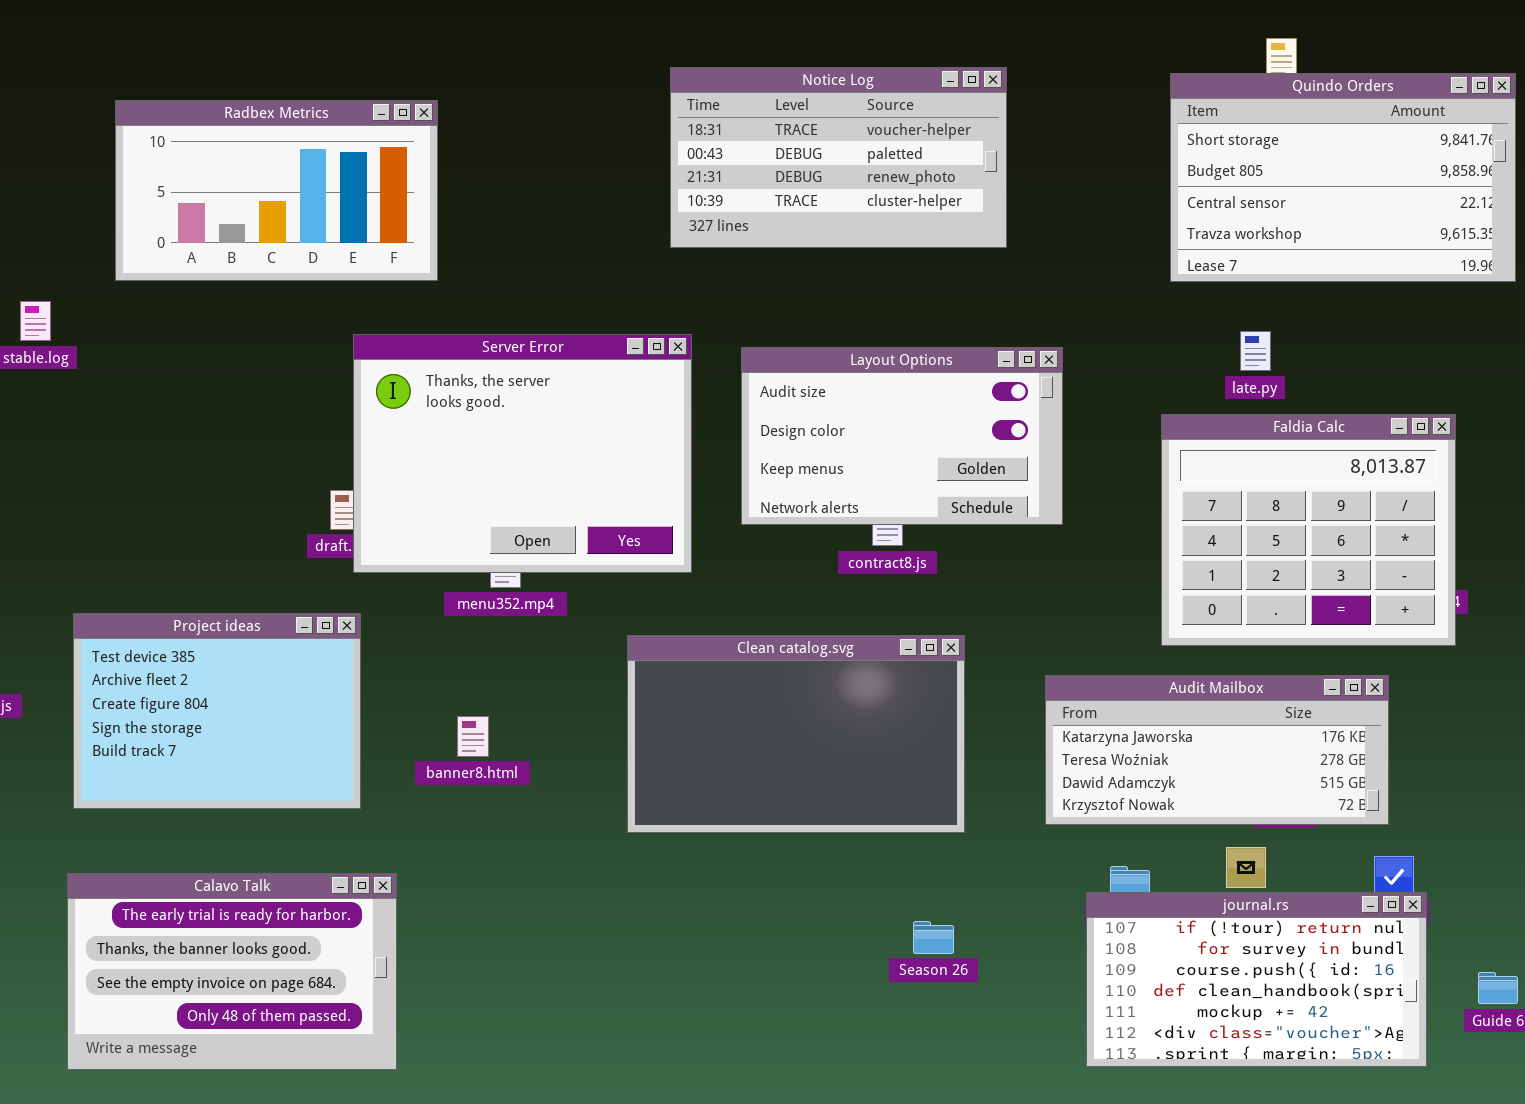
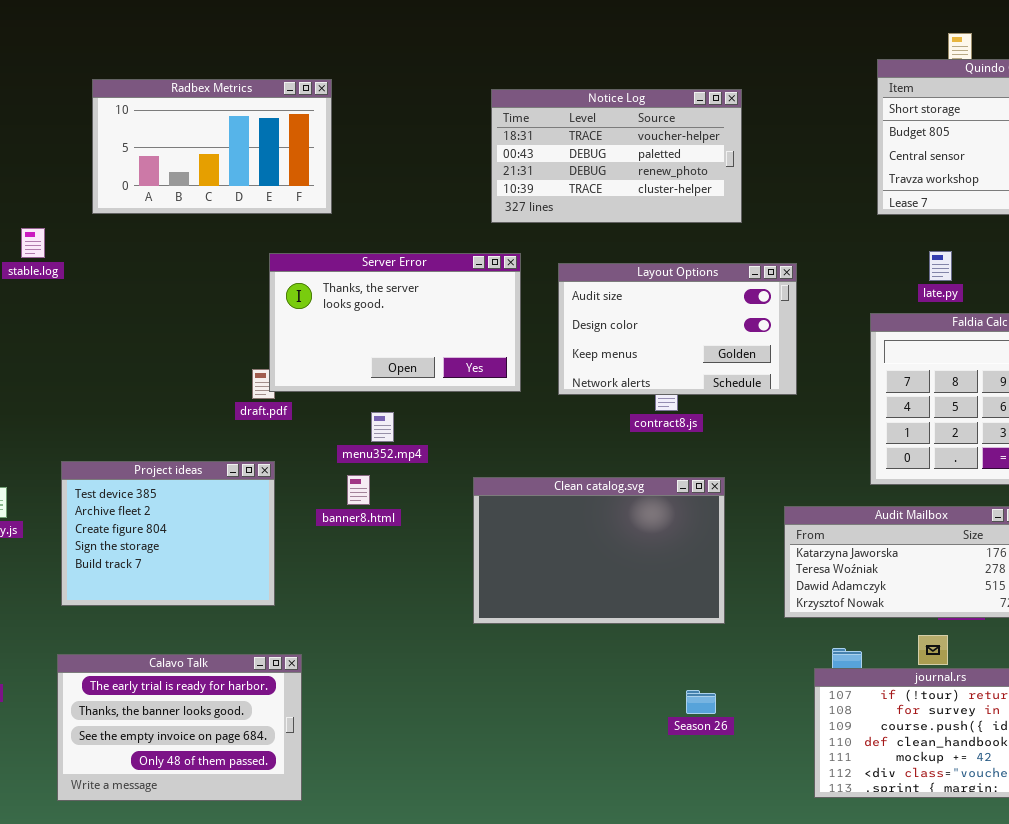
Notice Log: [670,67,1007,248] -> [491,89,742,223], moved
Server Error: [353,334,692,573] -> [269,253,521,392], resized
banner8.html: [457,716,489,757] -> [347,475,370,505], moved

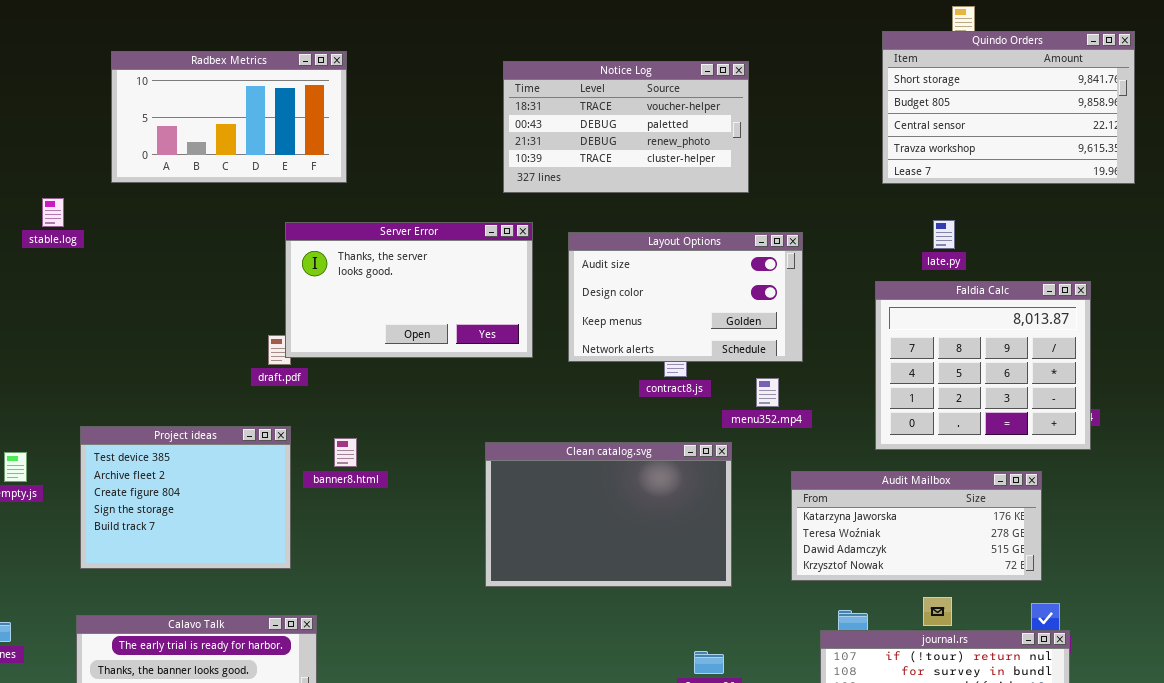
menu352.mp4: [371,412,394,442] -> [756,378,779,407], moved
banner8.html: [347,475,370,505] -> [334,438,357,467], moved

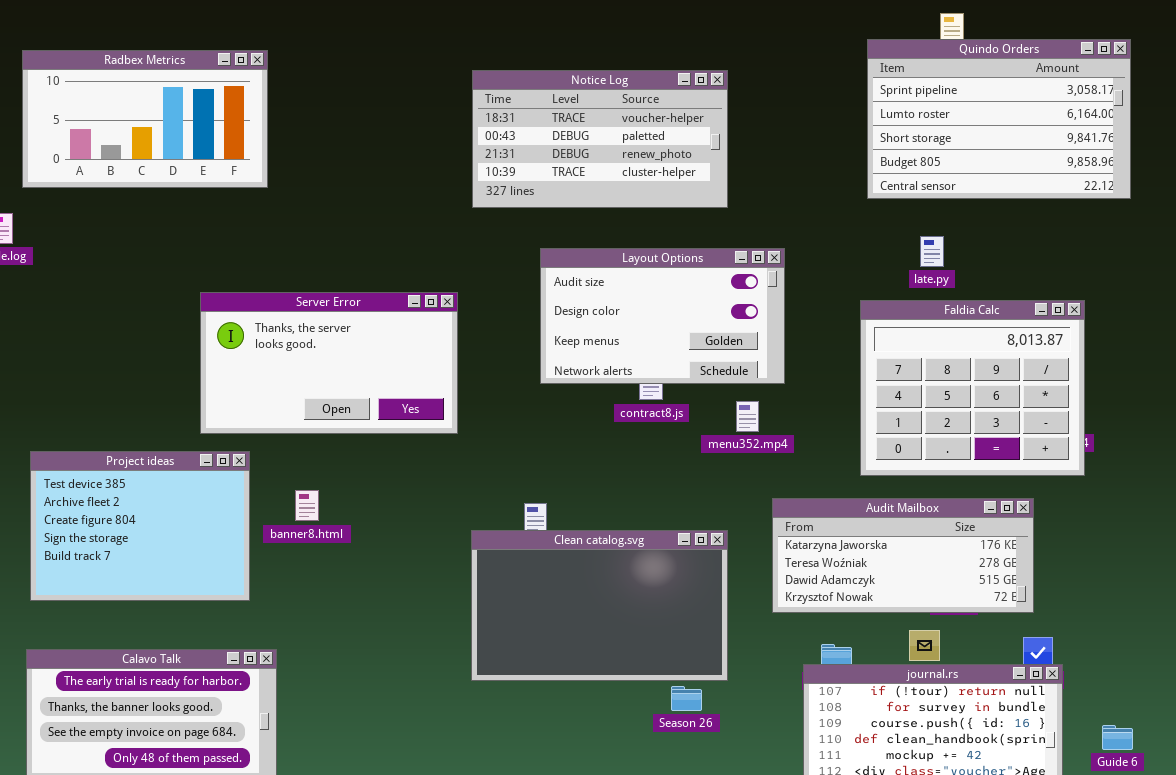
Quindo Orders: [882,31,1135,184] -> [867,39,1131,199], scrolled up 2 rows
Radbex Metrics: [111,51,347,183] -> [22,50,268,188], moved
Server Error: [285,222,533,358] -> [200,292,458,434], moved
banner8.html: [334,438,357,467] -> [295,490,319,521], moved
Clean catalog.svg: [485,442,732,587] -> [471,530,728,681], moved

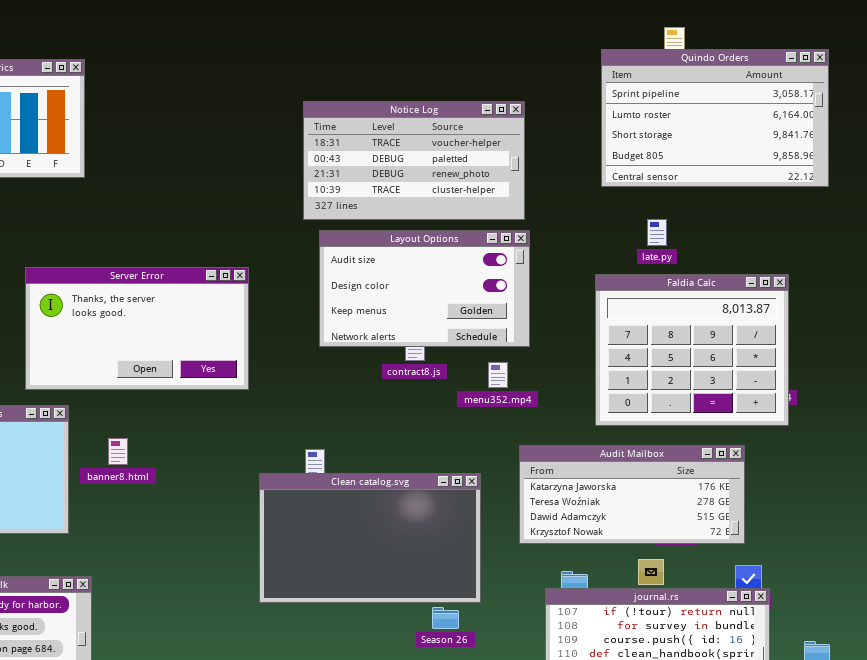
Notice Log: [472,70,728,208] -> [303,101,525,220], moved

